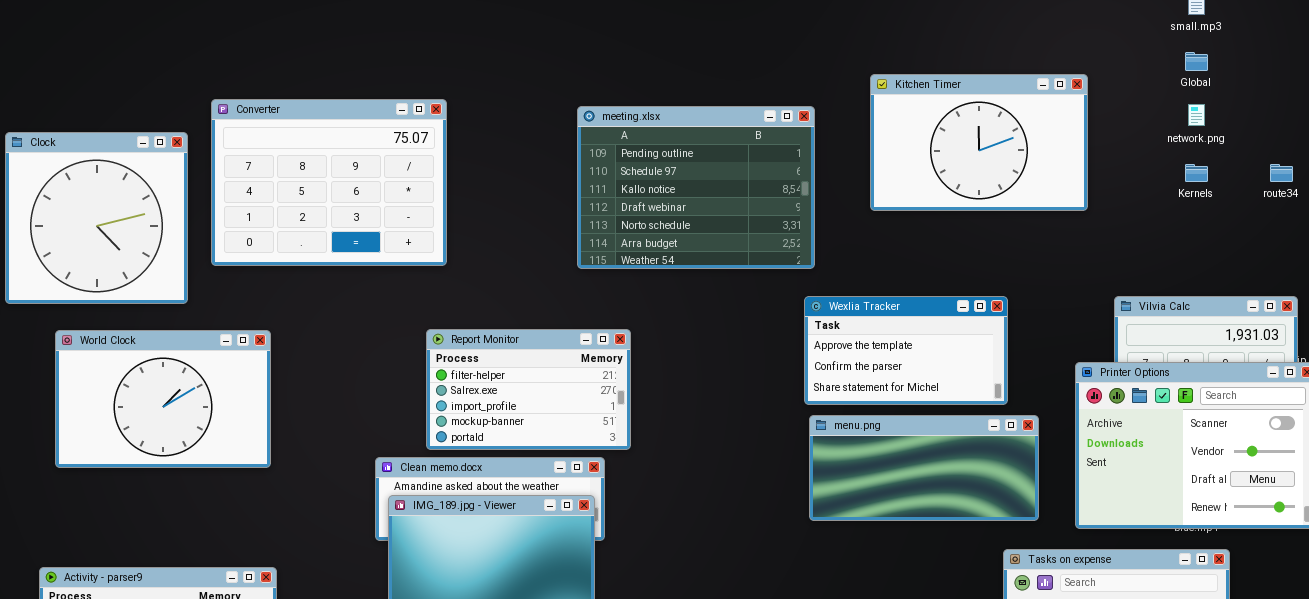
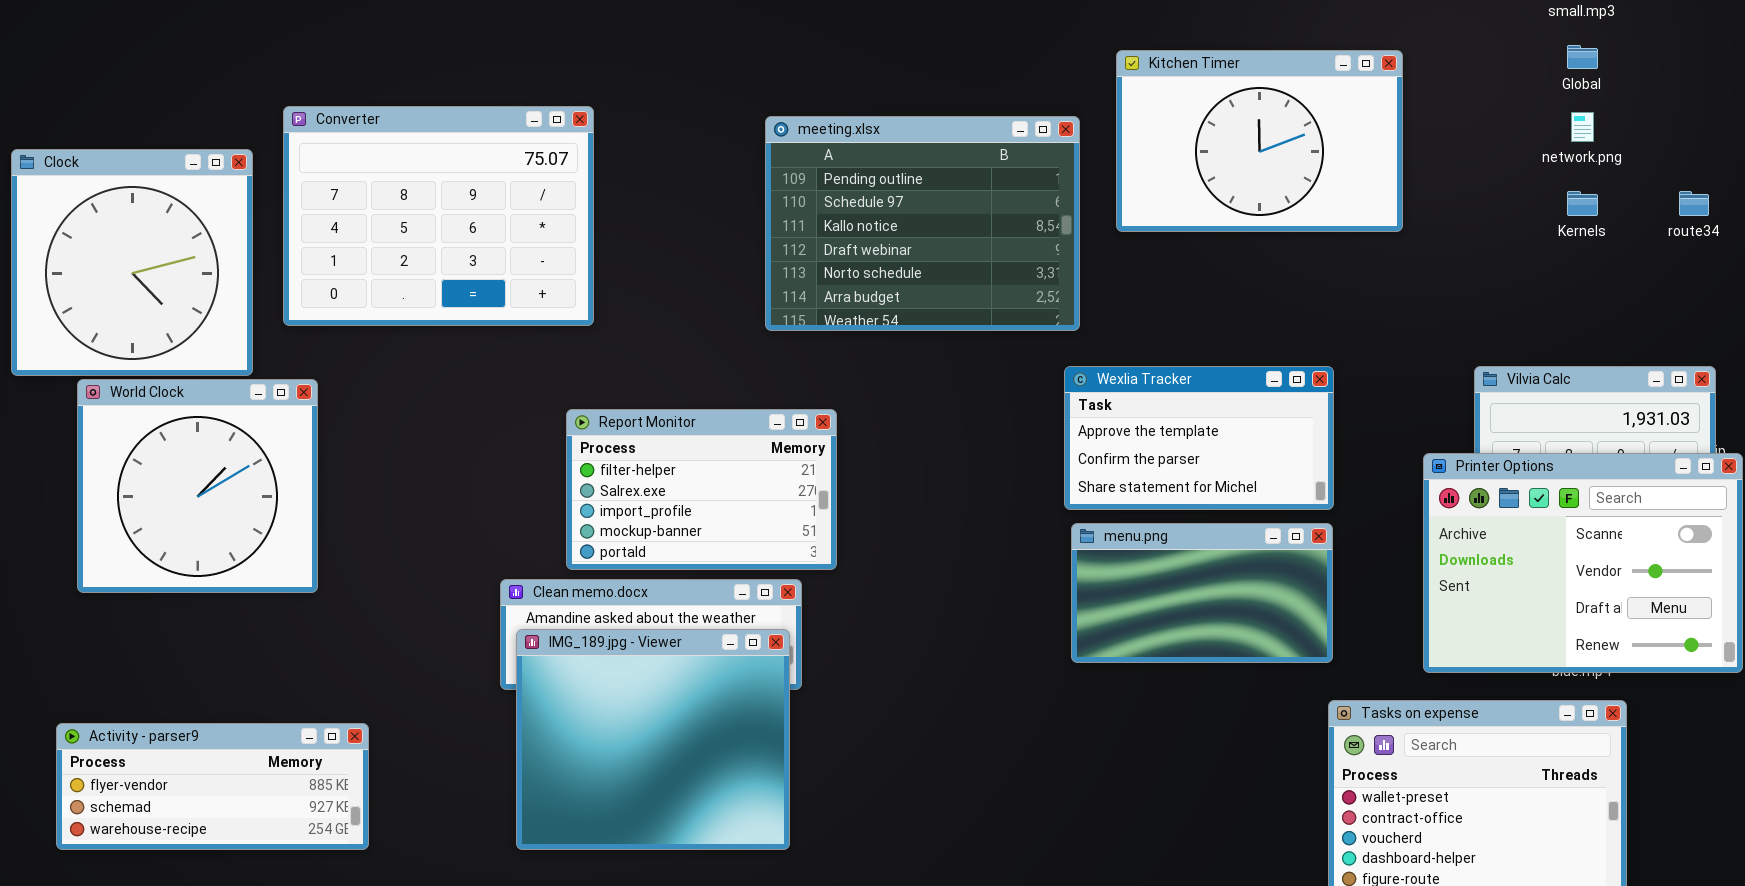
Kitchen Timer: [870,74,1088,211] -> [1116,50,1403,232], moved
World Clock: [55,330,271,468] -> [77,379,318,593], resized
menu.png: [809,415,1039,521] -> [1071,523,1333,663], resized

